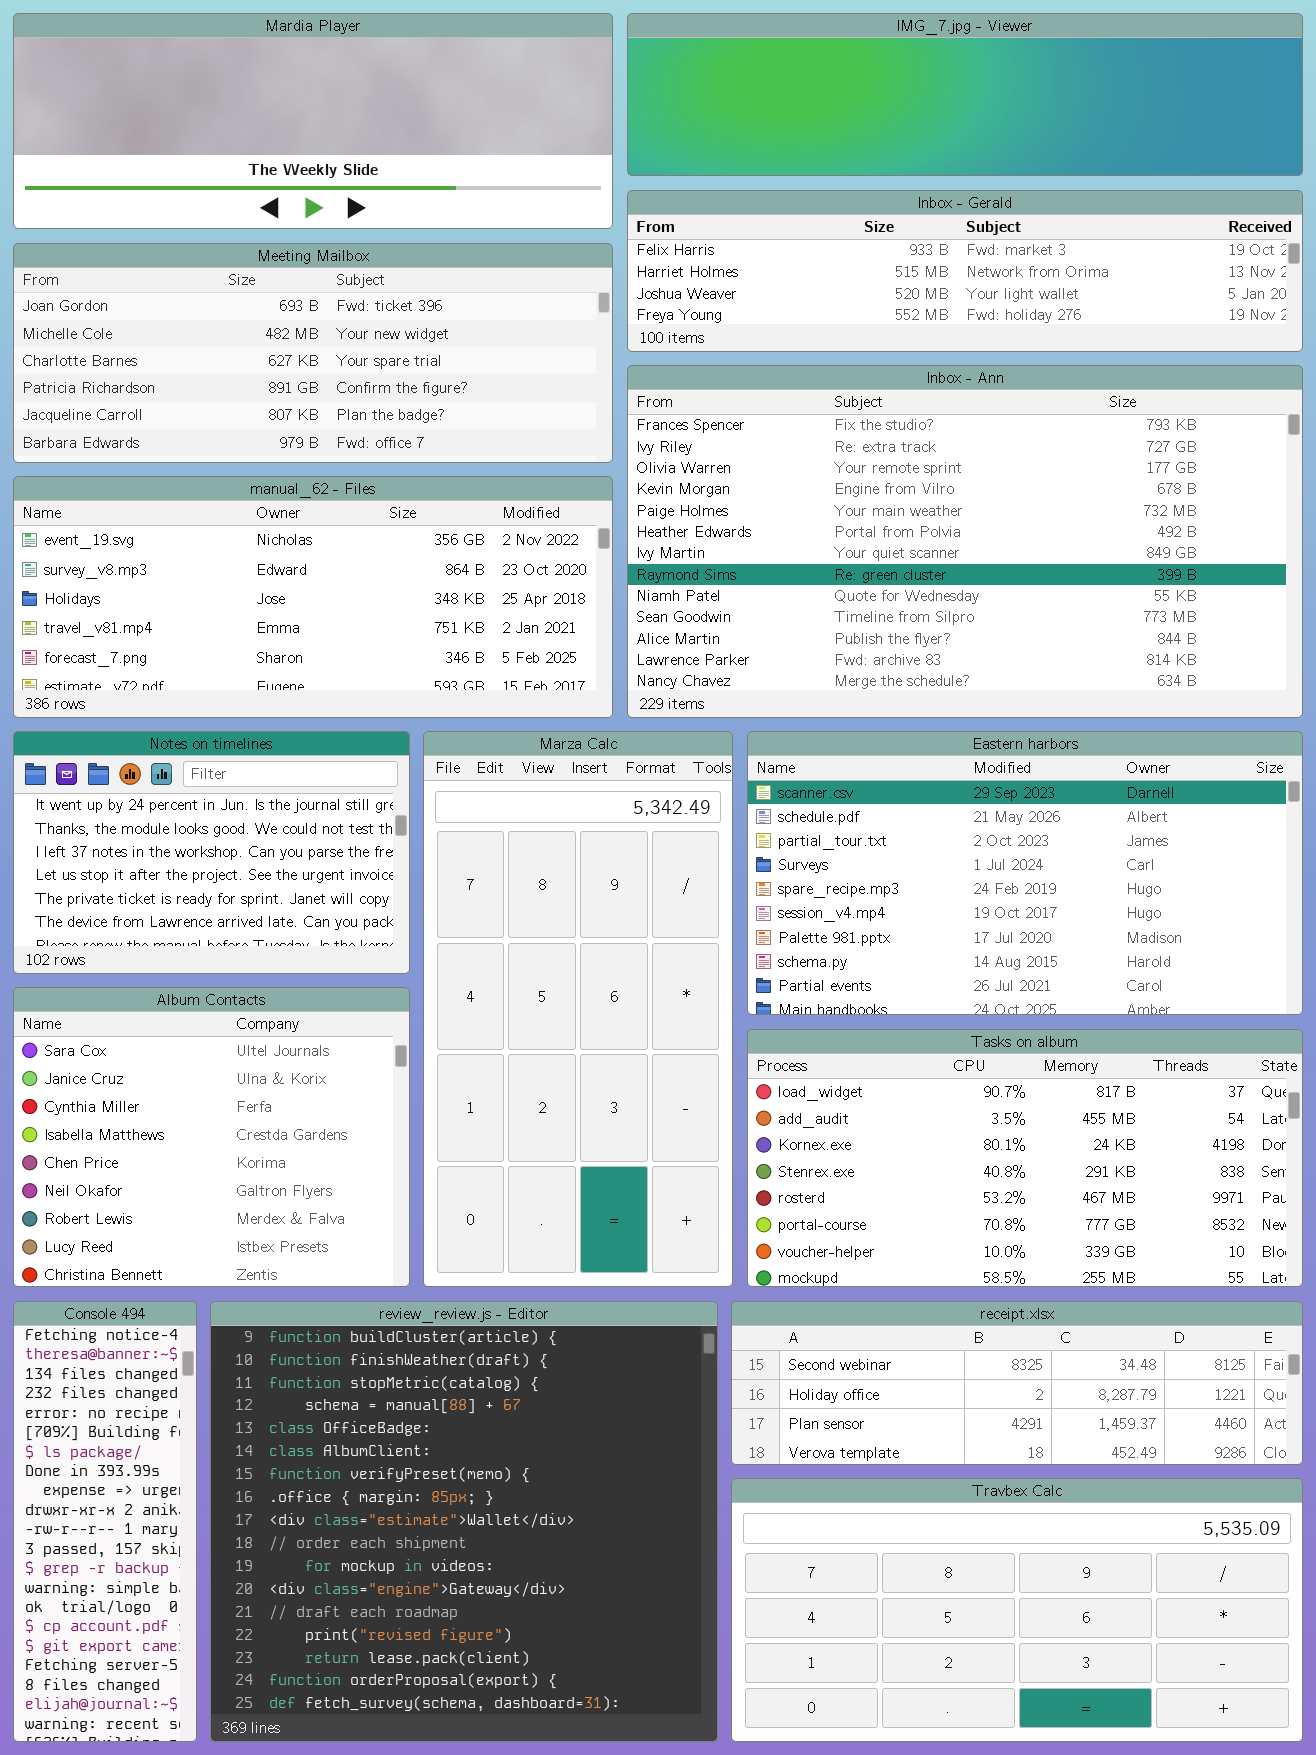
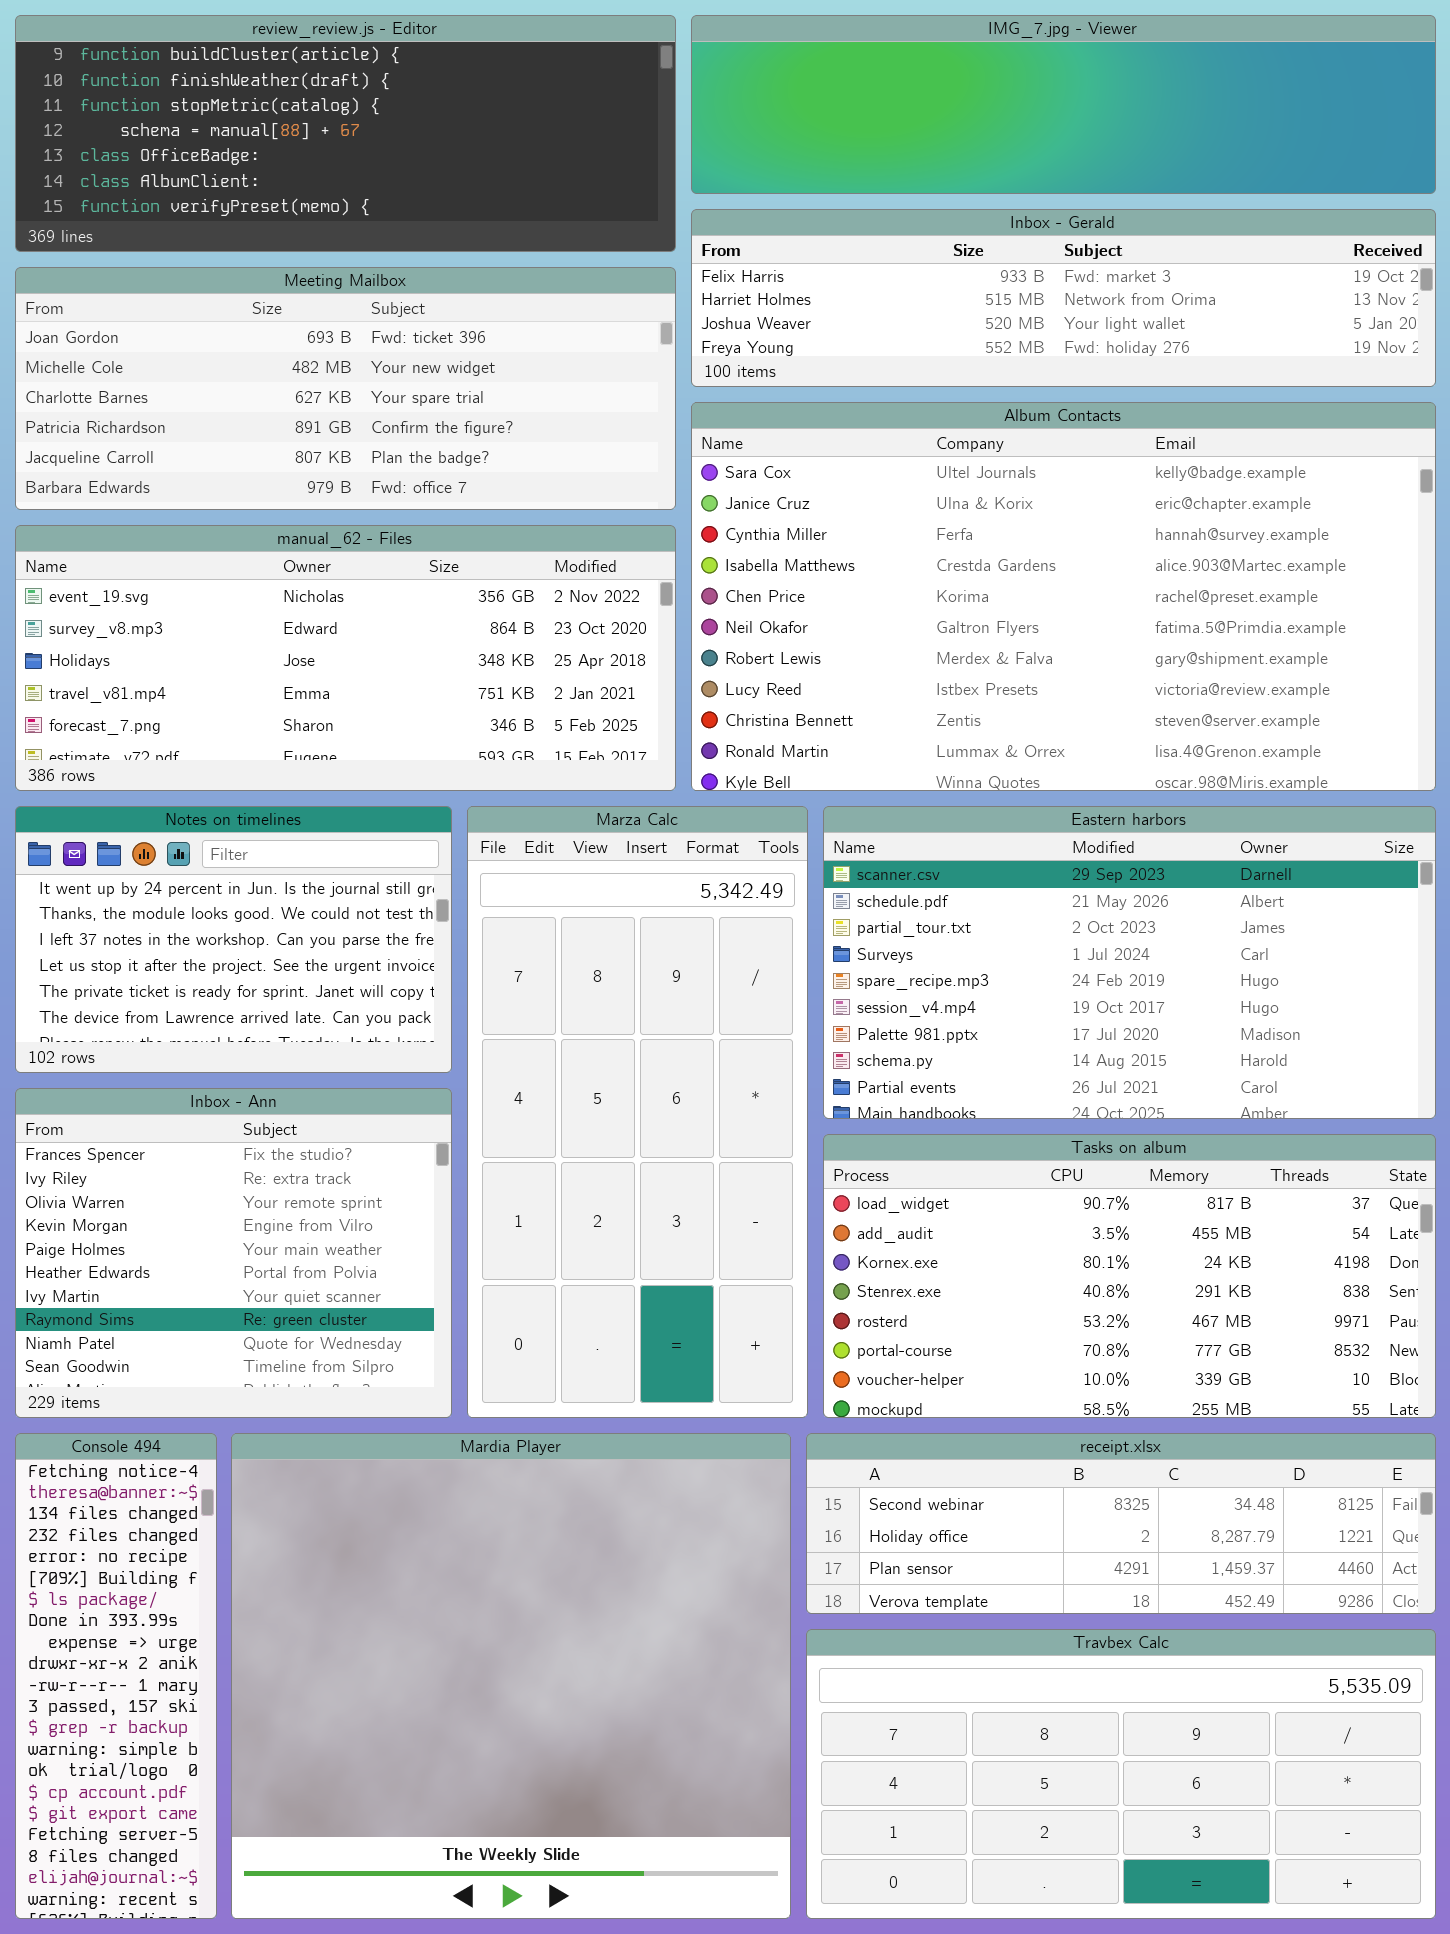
Mardia Player: [13,13,613,229] -> [231,1433,791,1919], moved, resized
Inbox - Ann: [627,365,1303,718] -> [15,1088,452,1418], moved, resized
Album Contacts: [13,987,410,1287] -> [691,402,1436,791], moved, resized
review_review.js - Editor: [210,1301,718,1742] -> [15,15,676,252], moved, resized

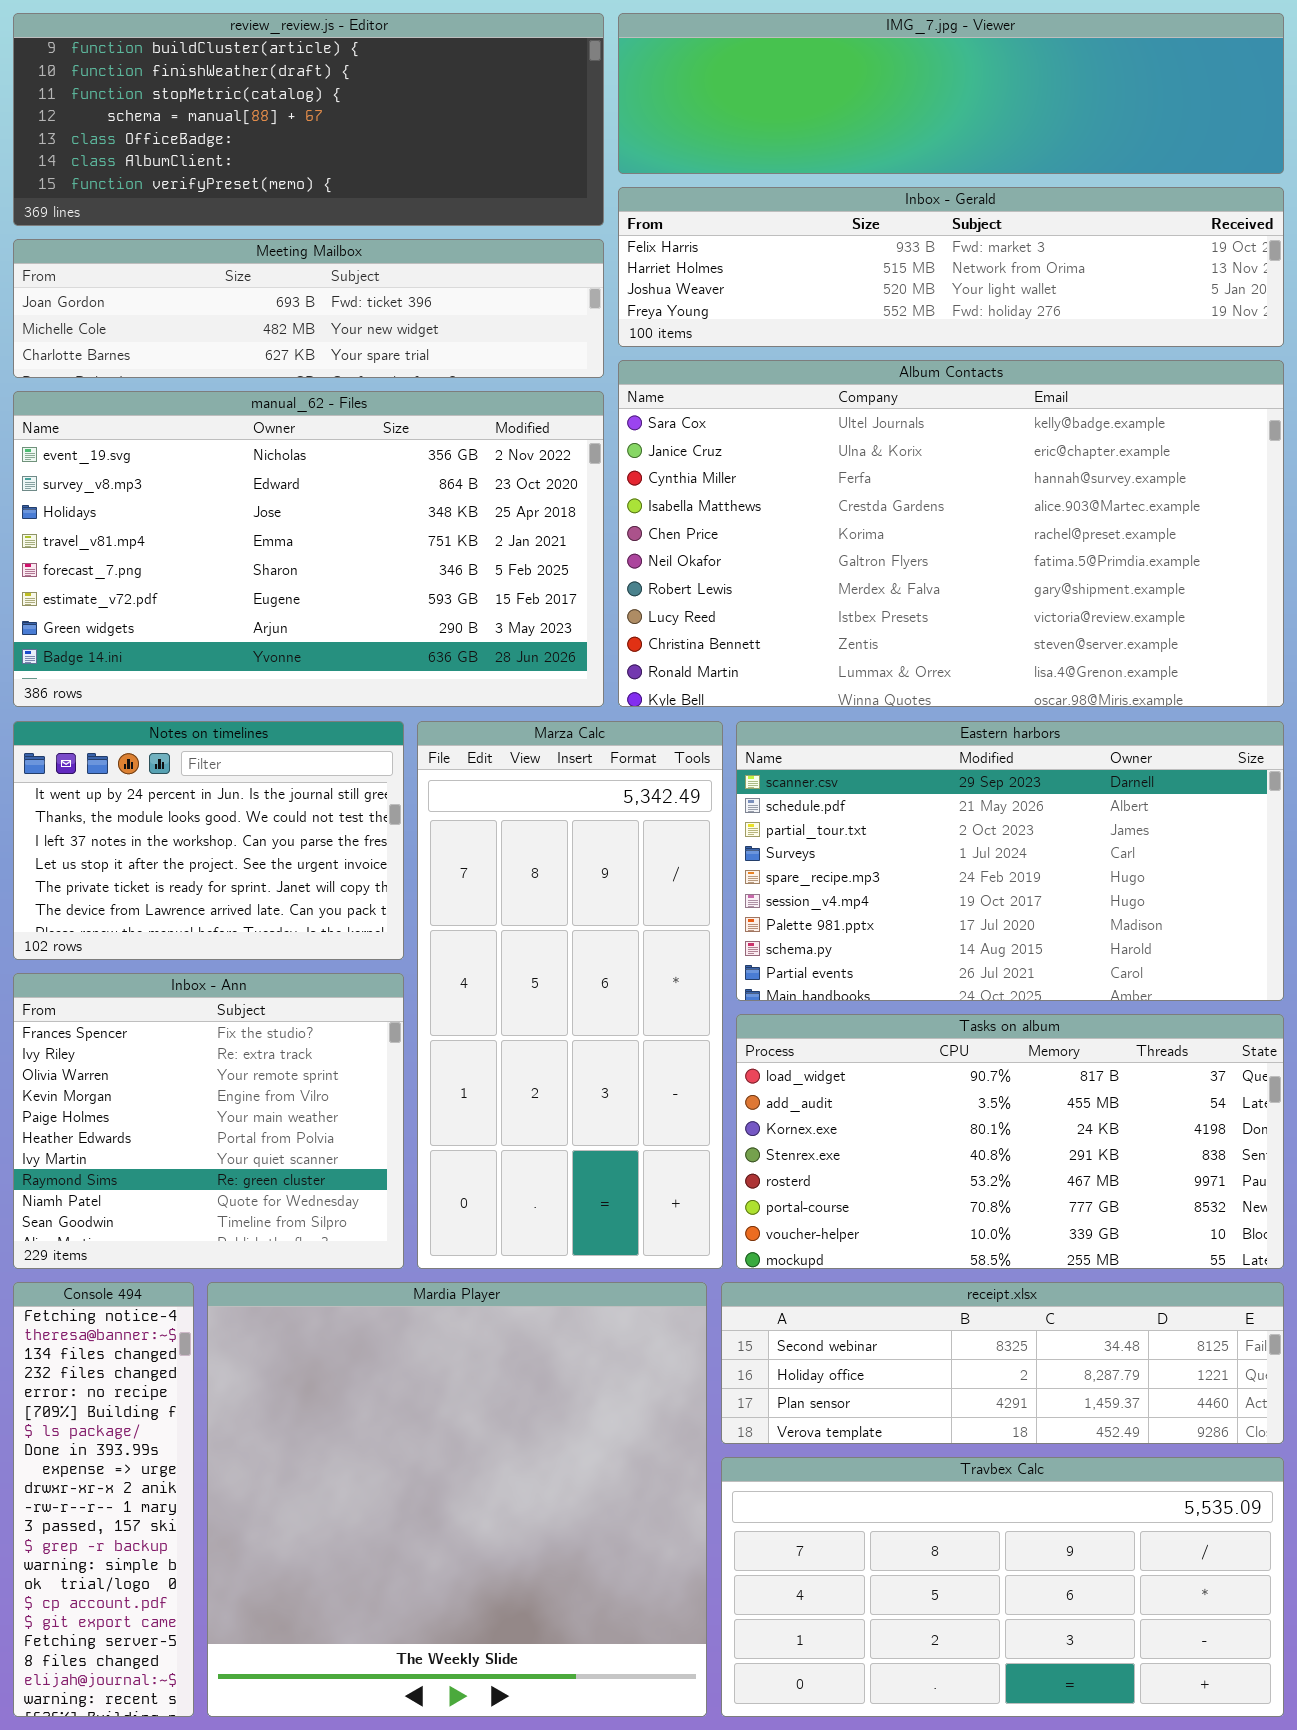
Meeting Mailbox: [15,267,676,510] -> [13,239,604,378], resized
manual_62 - Files: [15,525,676,791] -> [13,391,604,707], resized

